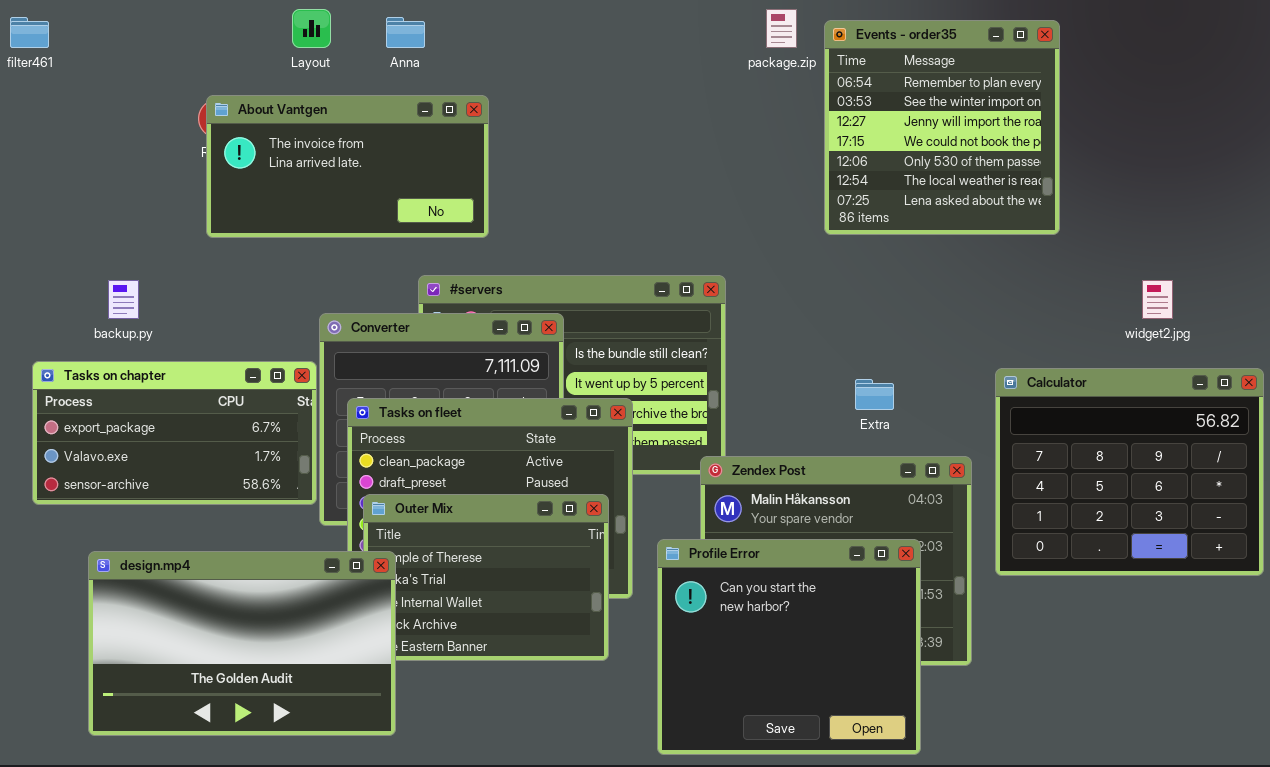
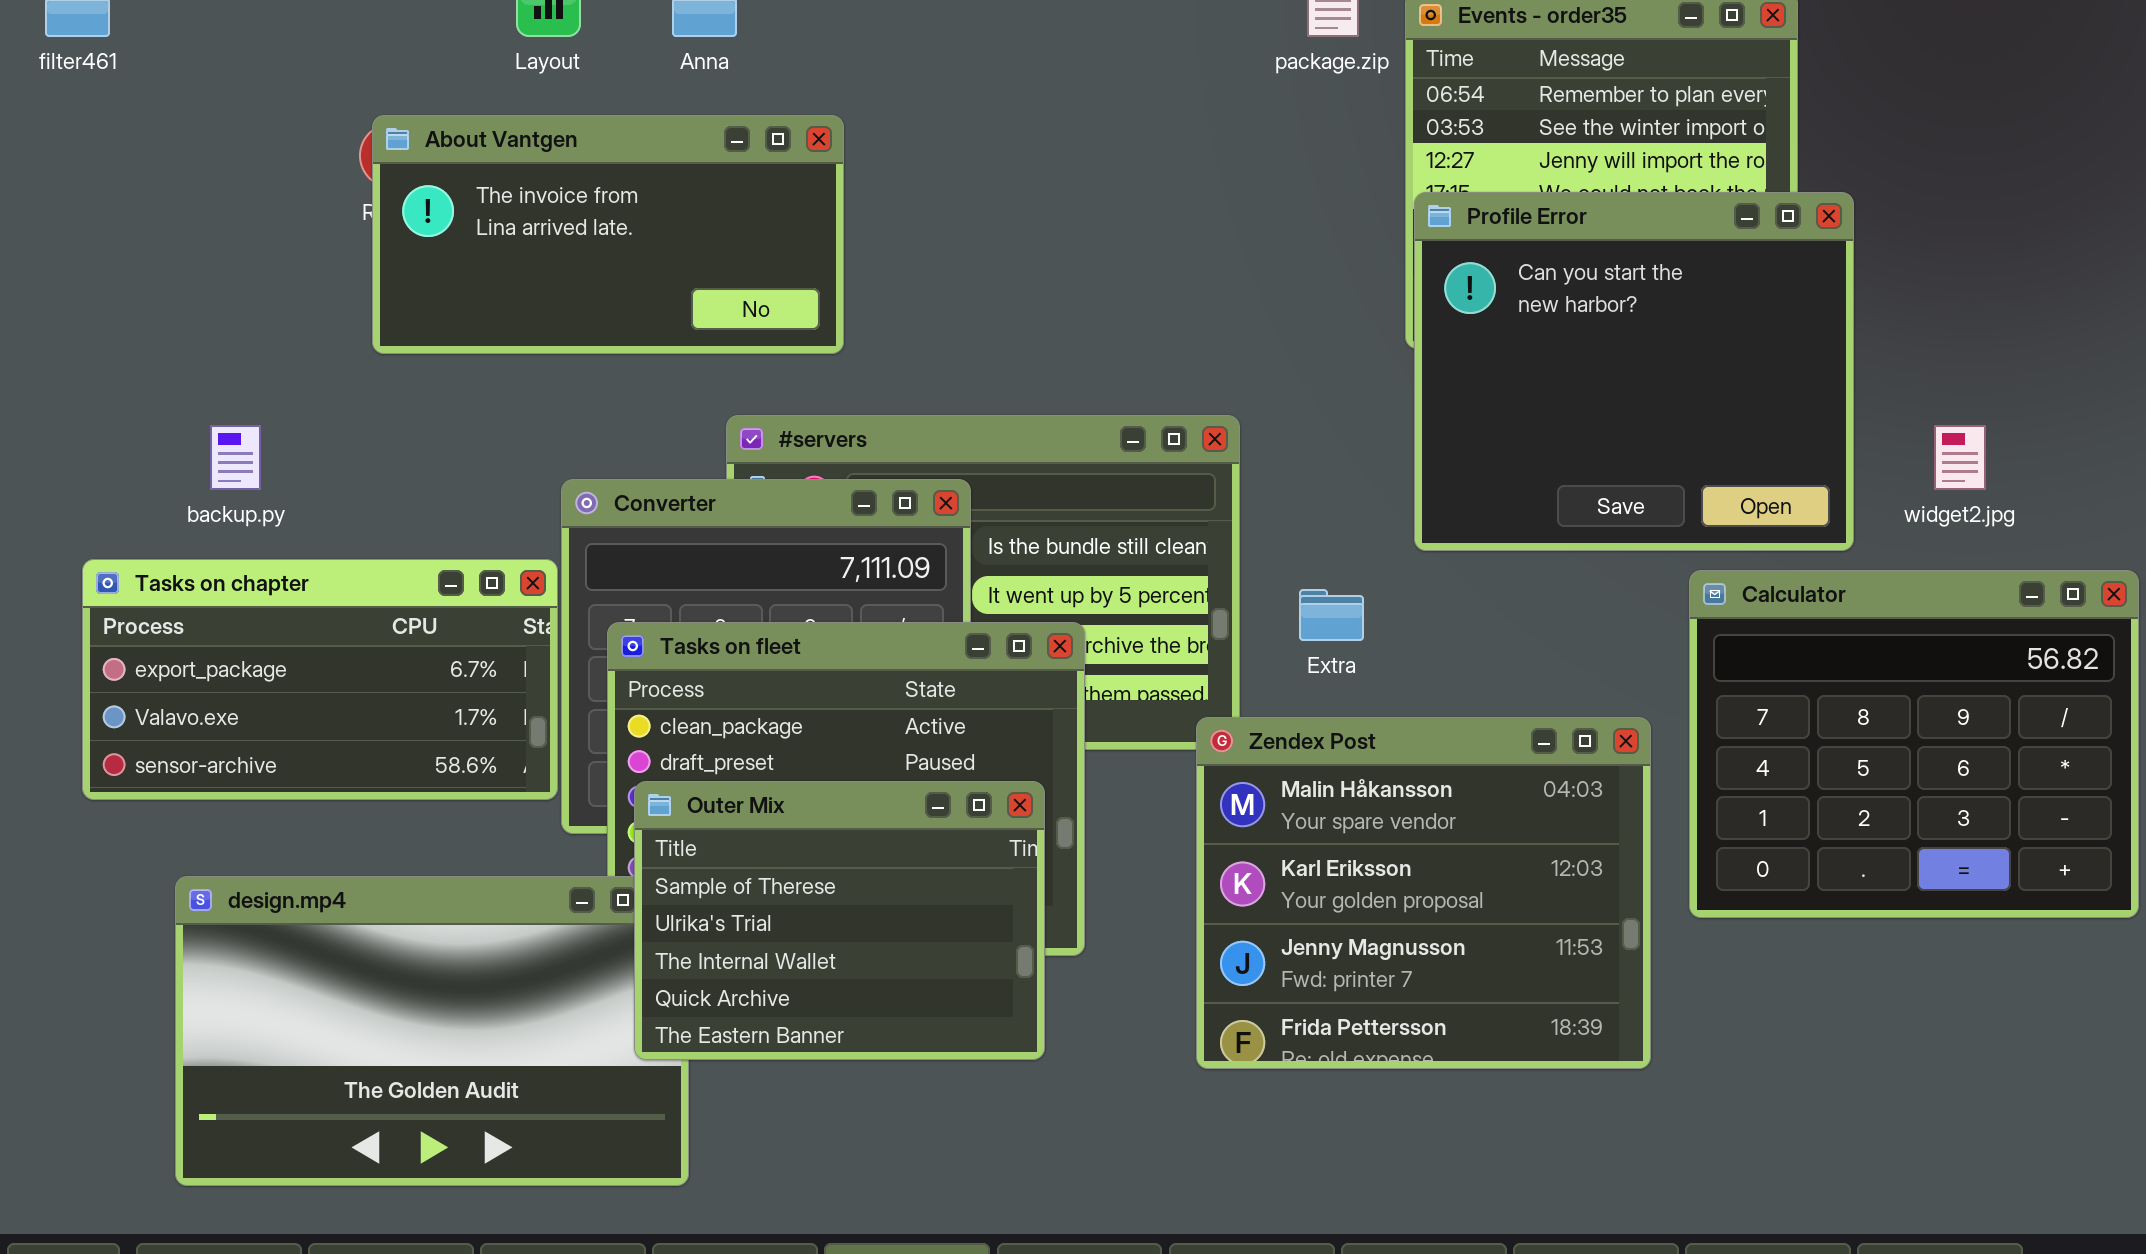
Extra: [855,379,894,410] -> [1299,589,1364,641], moved
Outer Mix: [363,494,609,661] -> [634,781,1045,1060], raised
Profile Error: [657,539,921,755] -> [1414,192,1854,551], moved

